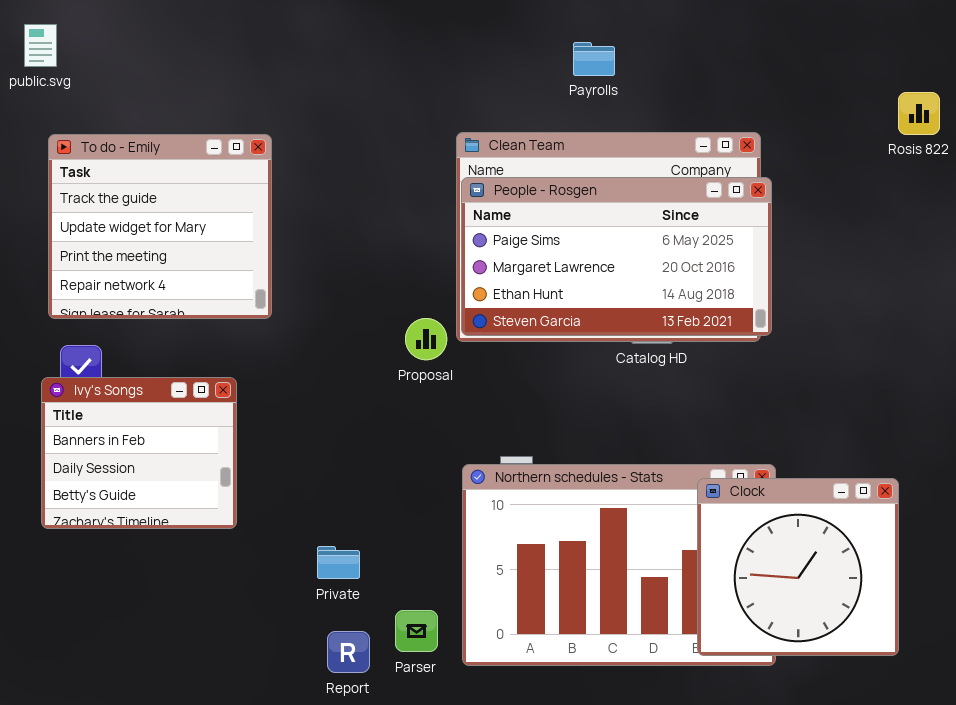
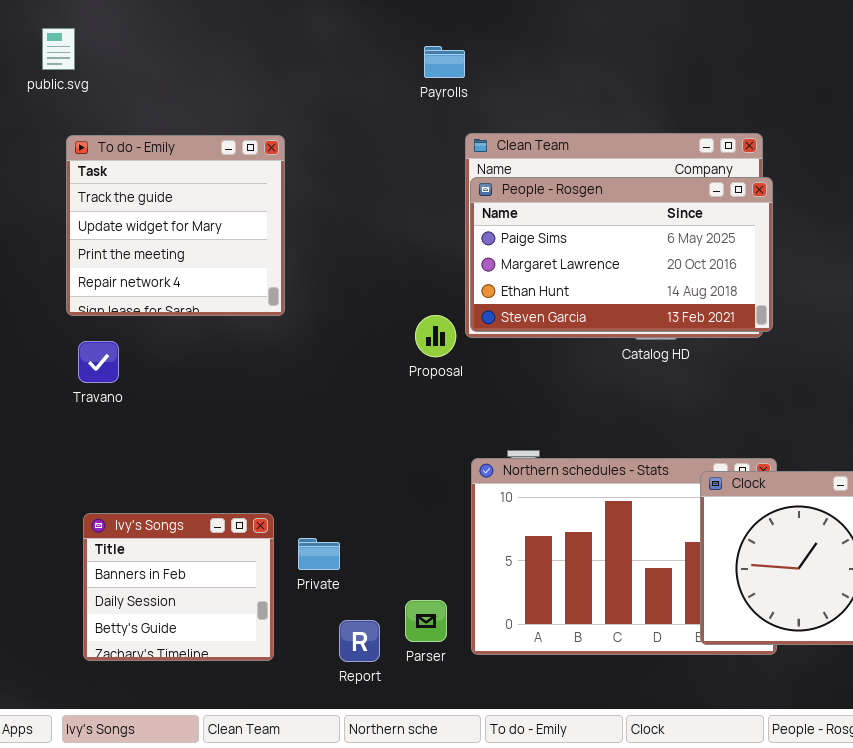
Payrolls: [573,42,615,76] -> [424,46,465,78], moved
Ivy's Songs: [41,377,237,529] -> [83,513,274,661], moved
Private: [317,546,360,579] -> [298,538,340,570], moved

